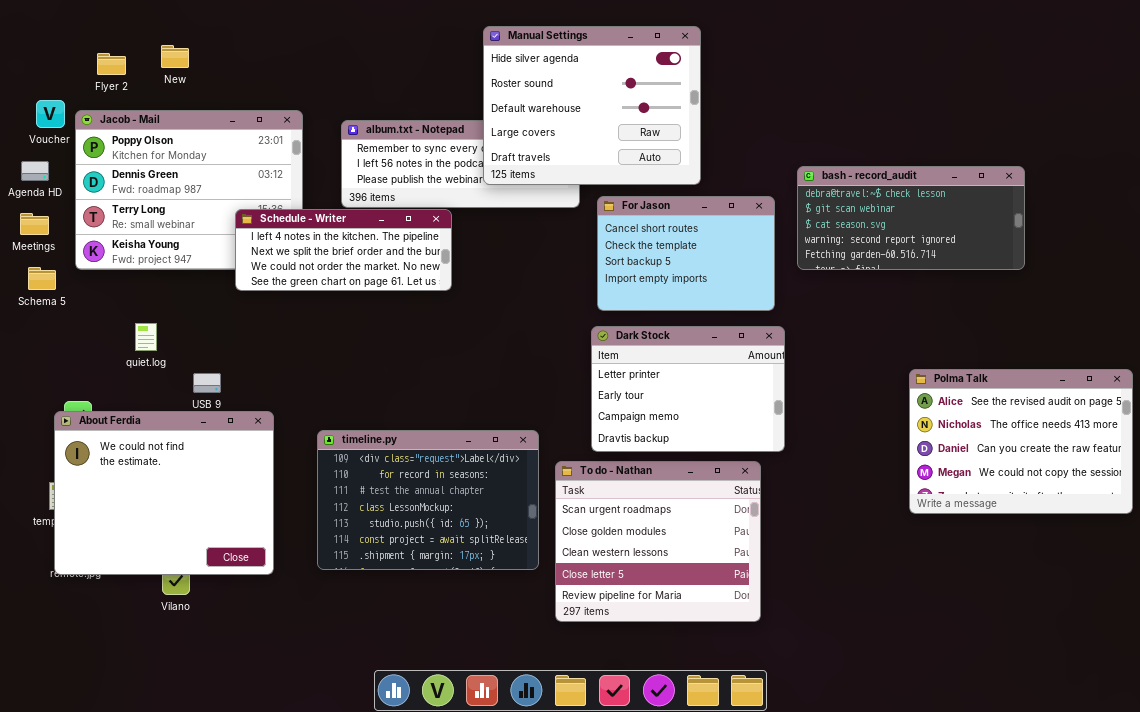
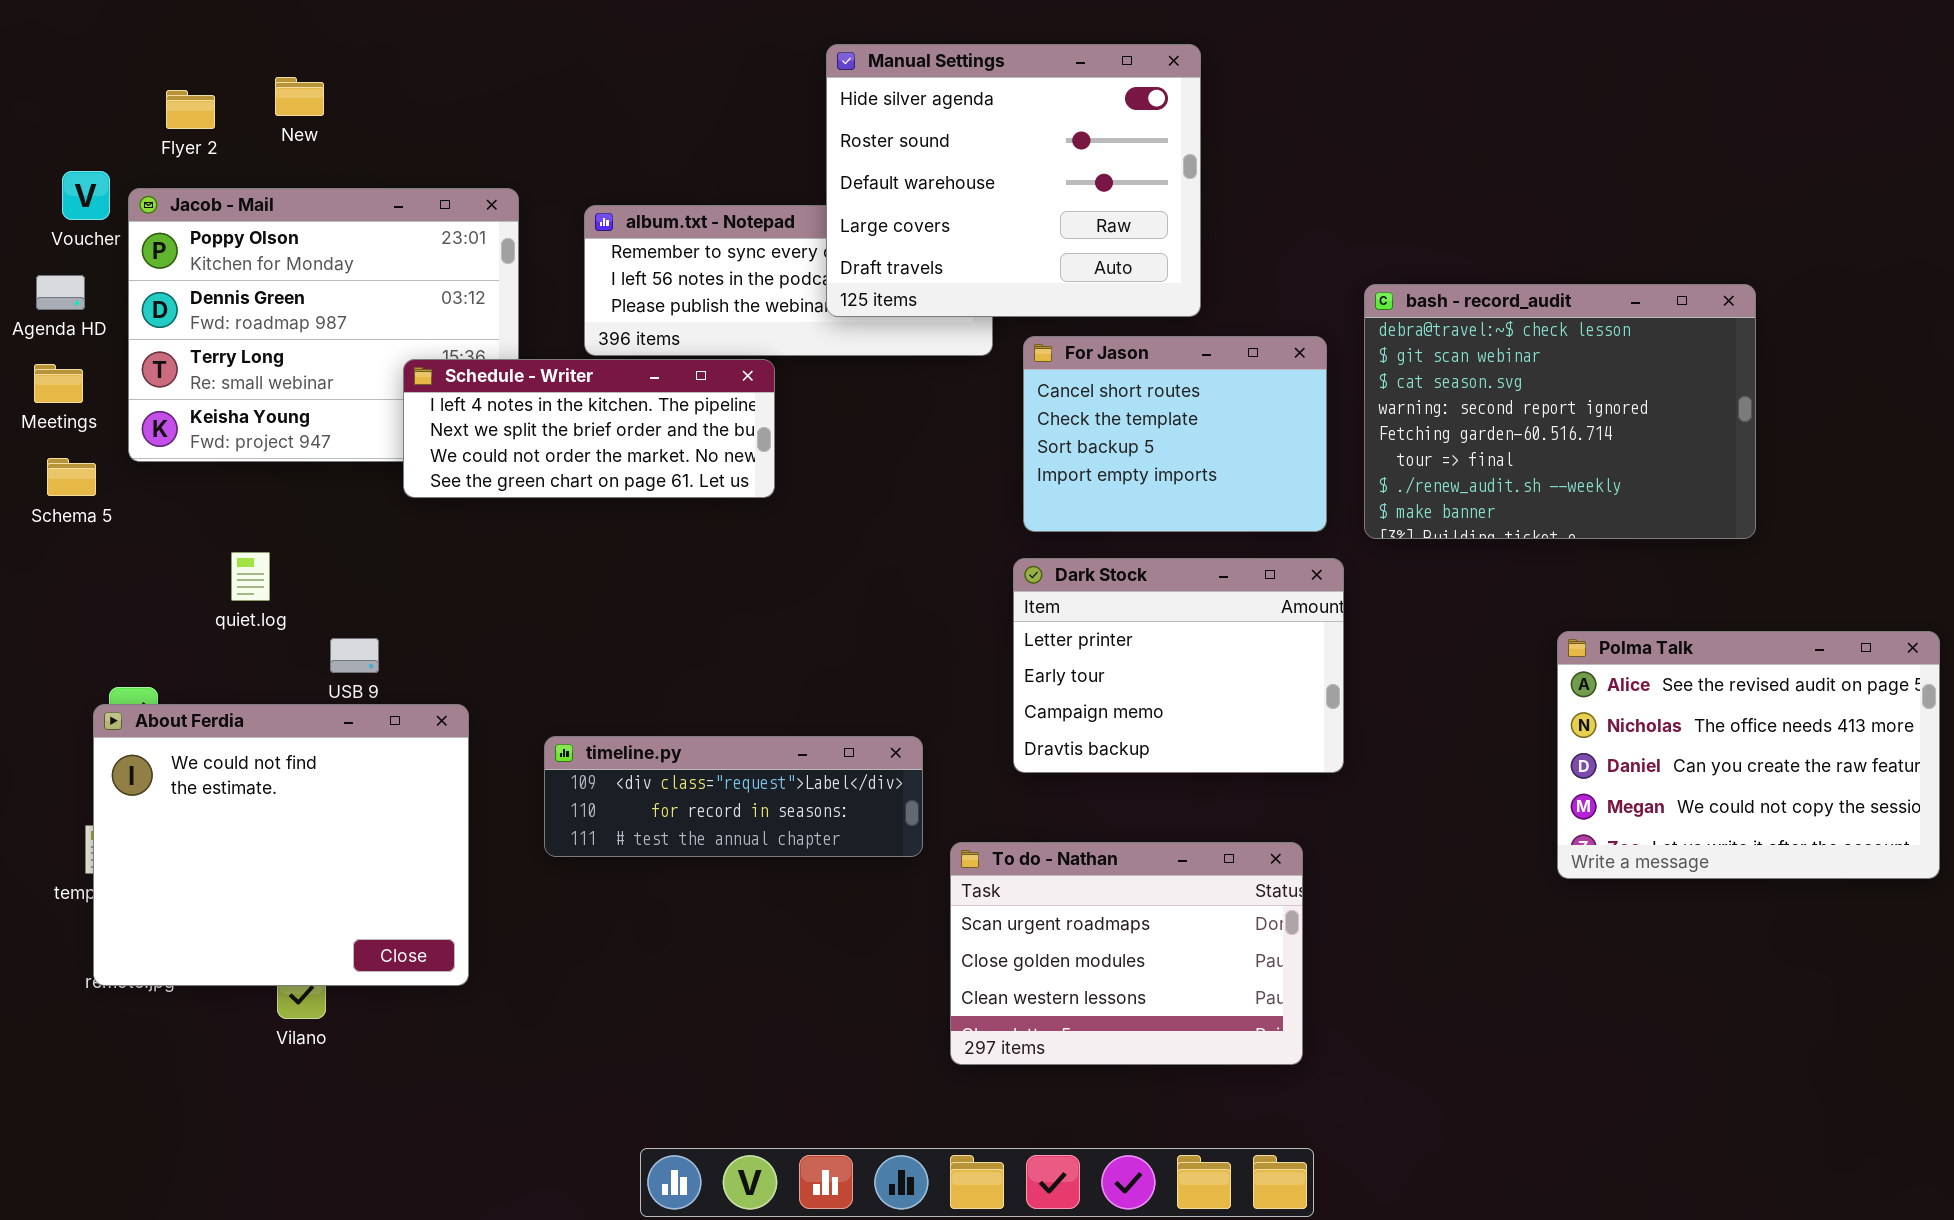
bash - record_audit: [797,166,1025,270] -> [1364,284,1756,539], resized
timeline.py: [317,430,539,570] -> [544,736,923,857], resized
To do - Nathan: [555,461,761,622] -> [950,842,1303,1065], resized

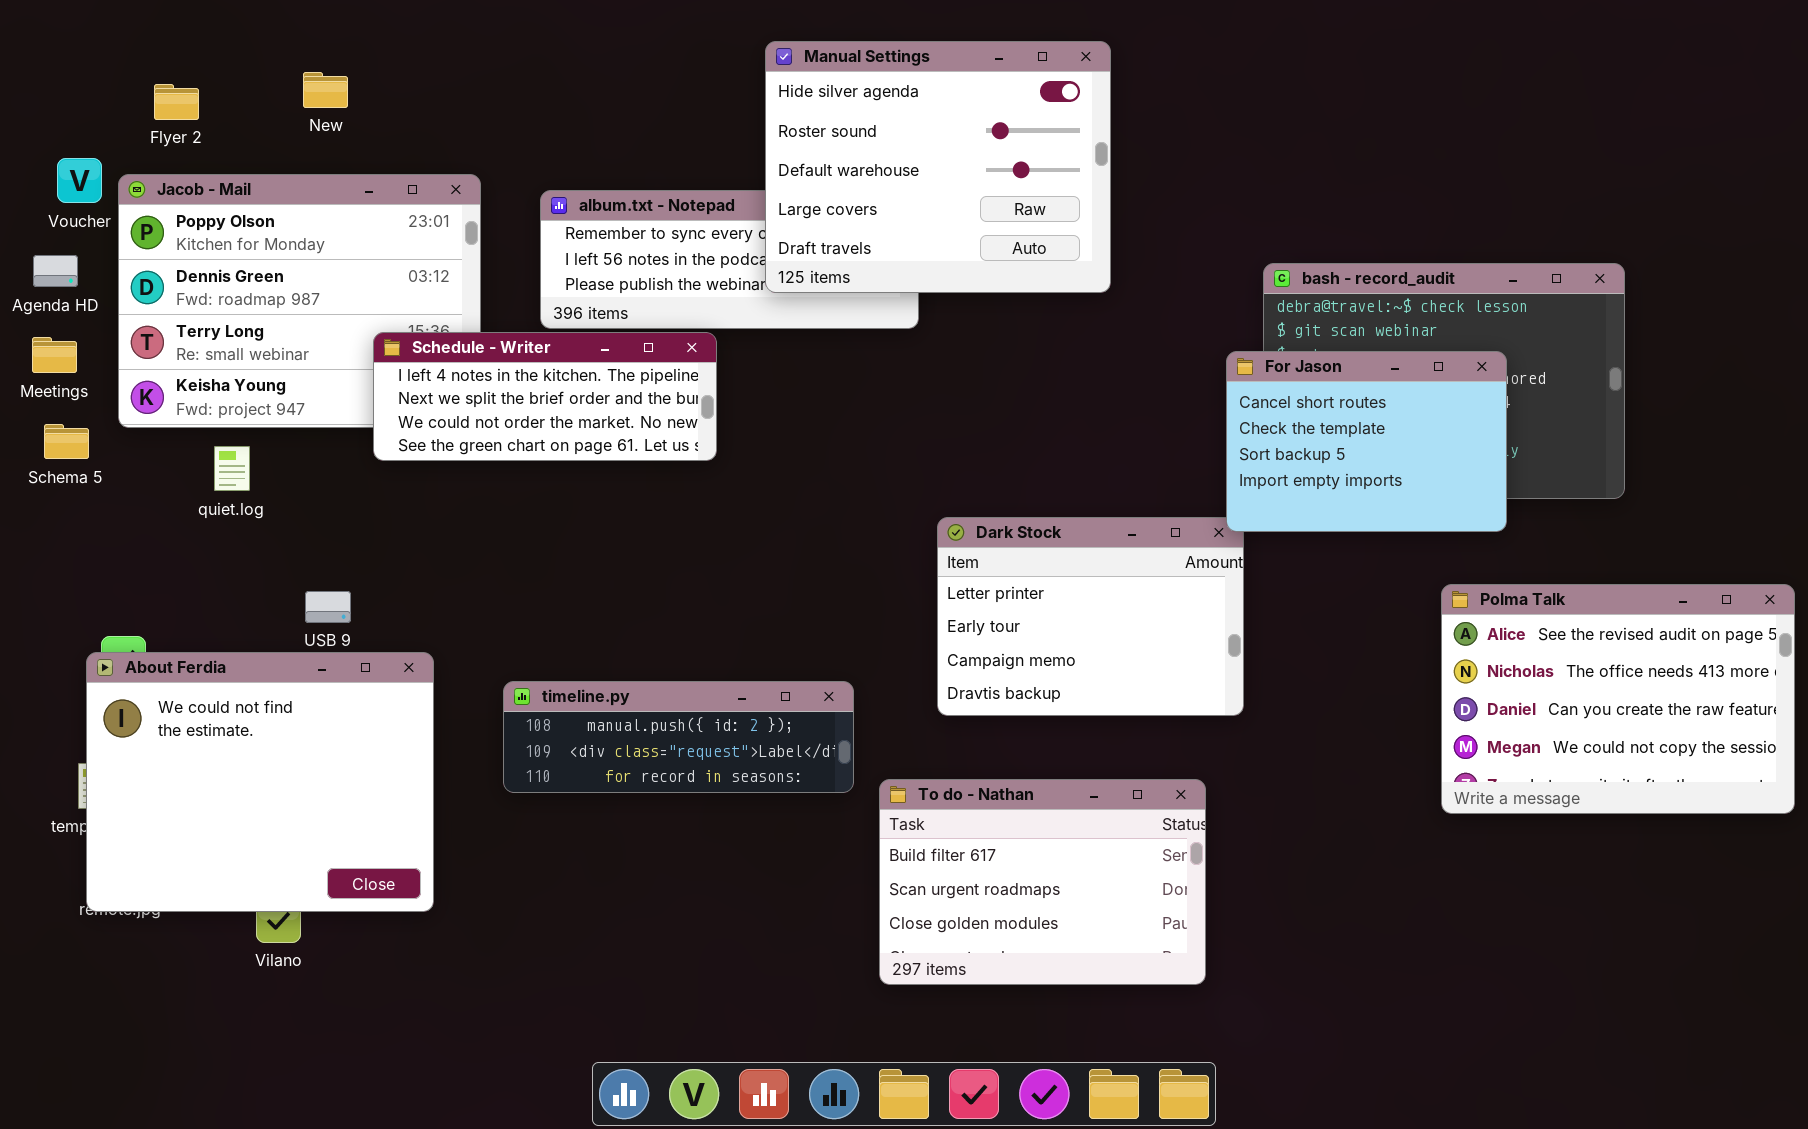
New: [275,77,324,116] -> [303,72,348,108], moved
For Jason: [1023,336,1327,532] -> [1226,351,1507,532], moved
quiet.log: [231,552,270,601] -> [214,446,250,491], moved
timeline.py: [544,736,923,857] -> [503,681,854,793], scrolled up 1 row
To do - Nathan: [950,842,1303,1065] -> [879,779,1206,985], scrolled up 1 row

